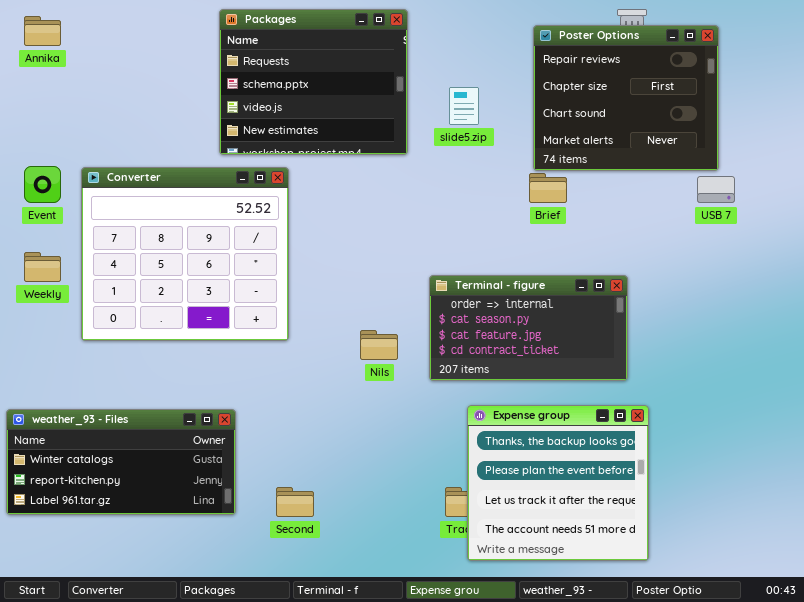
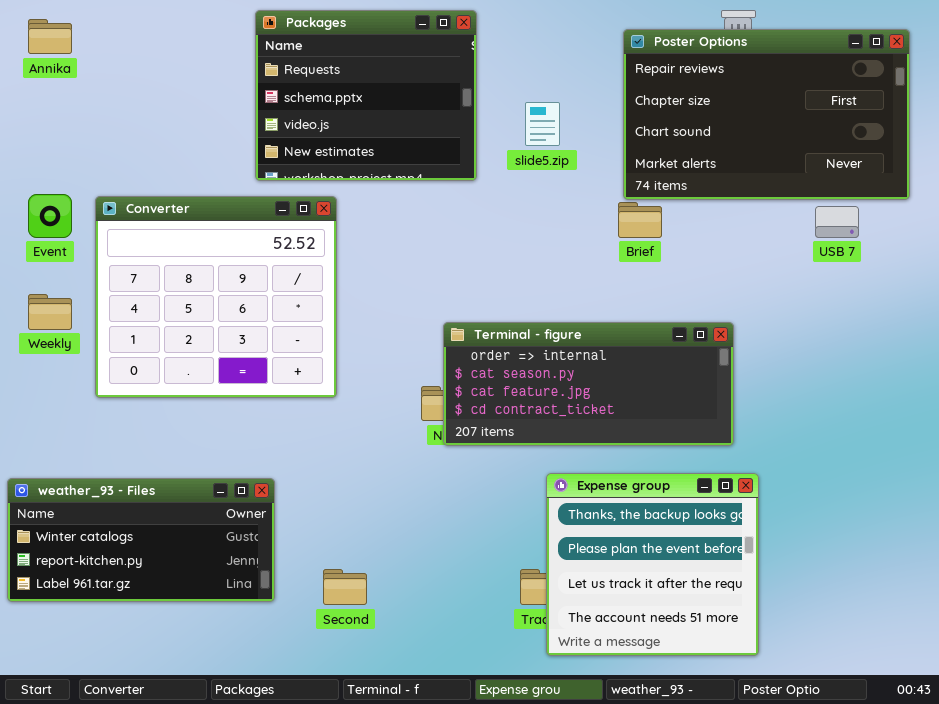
Poster Options: [533,25,719,171] -> [623,29,910,200], resized
Terminal - figure: [429,275,628,381] -> [443,322,734,446], resized

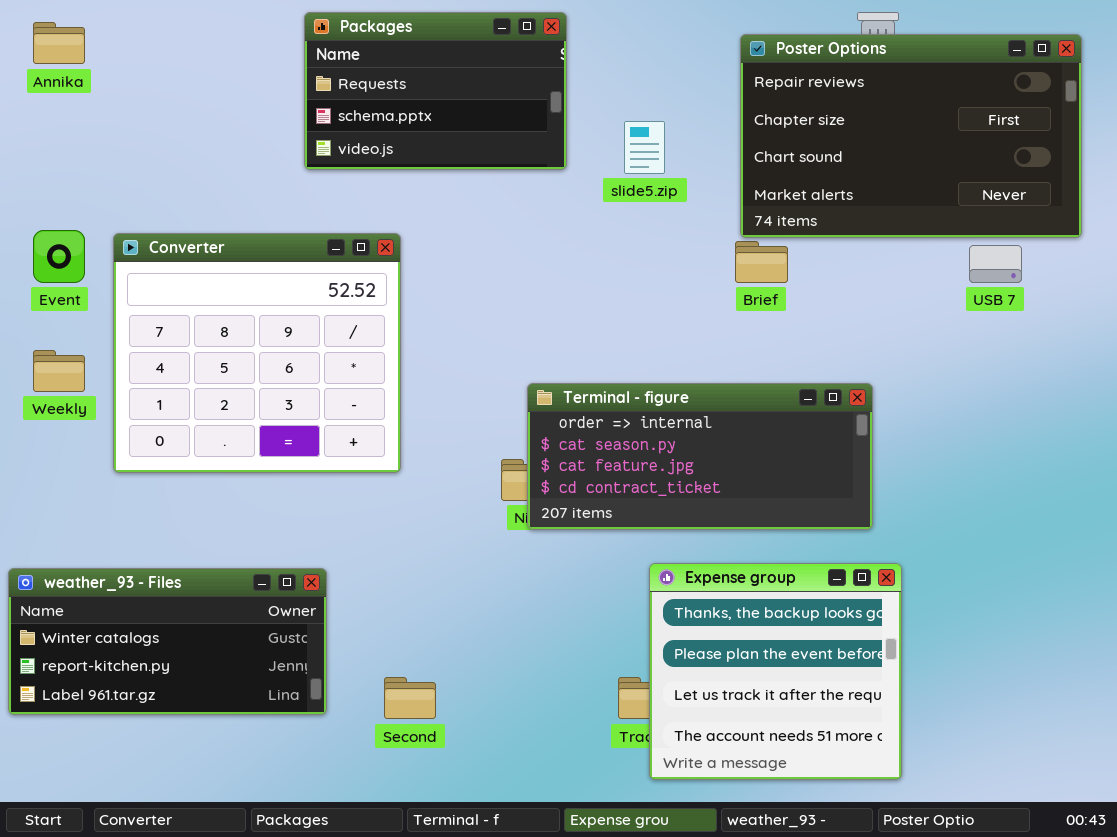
Packages: [255,10,477,181] -> [304,12,567,170], resized

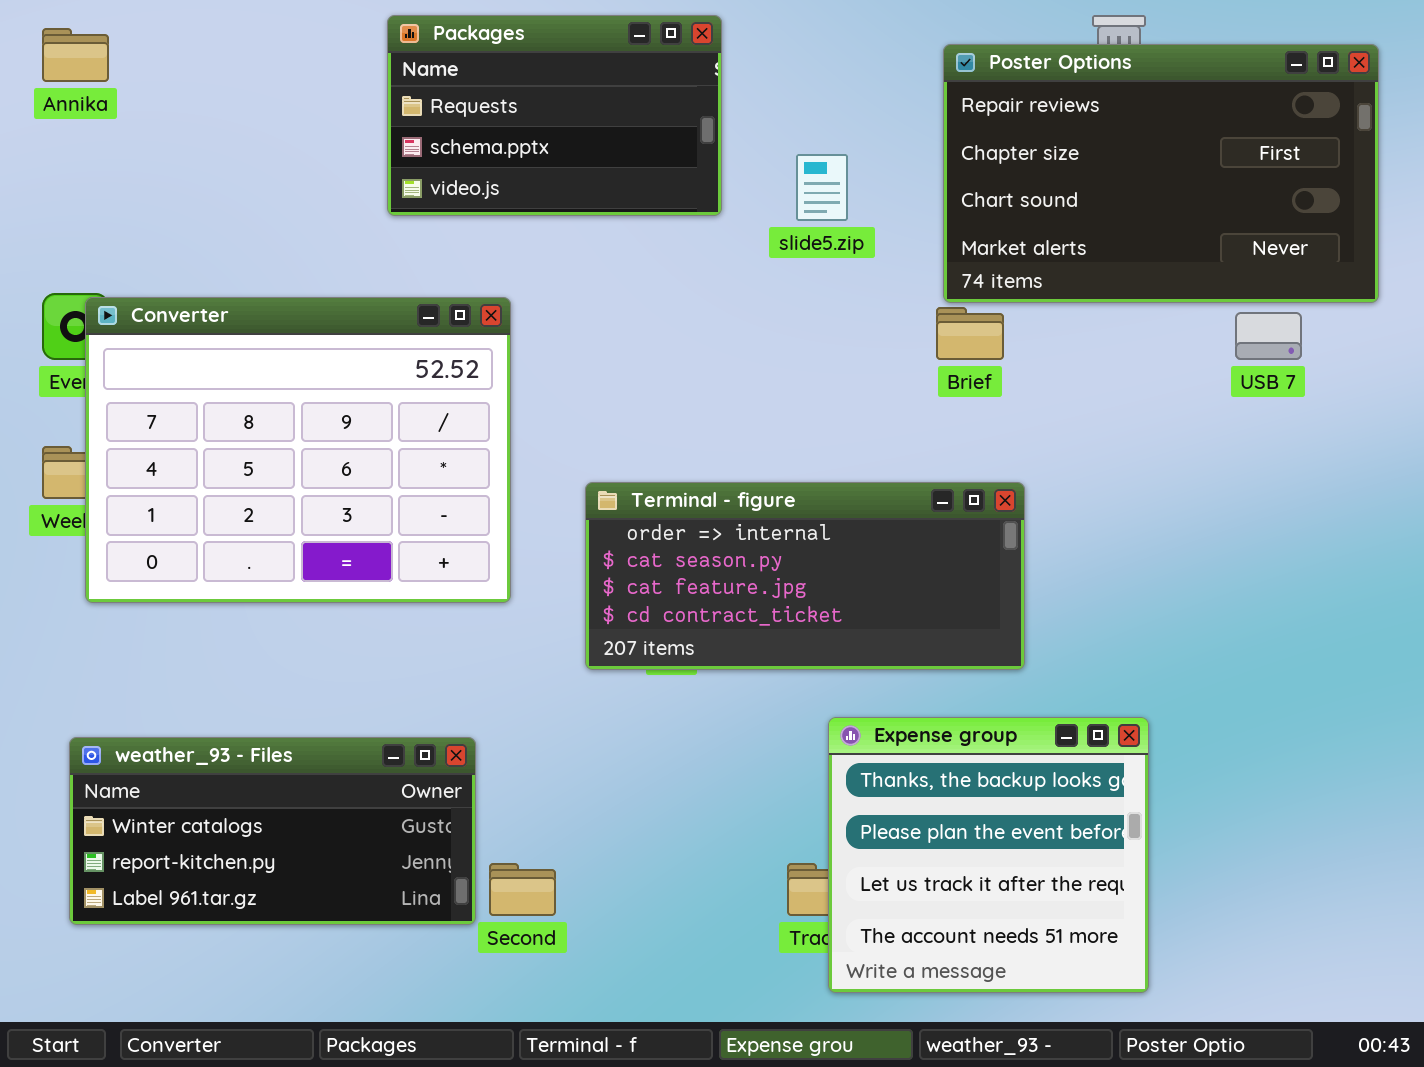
Converter: [113,233,401,473] -> [85,297,511,603], resized
Terminal - figure: [527,383,873,530] -> [585,482,1025,670], moved
weather_93 - Files: [8,568,327,715] -> [69,737,476,925], moved

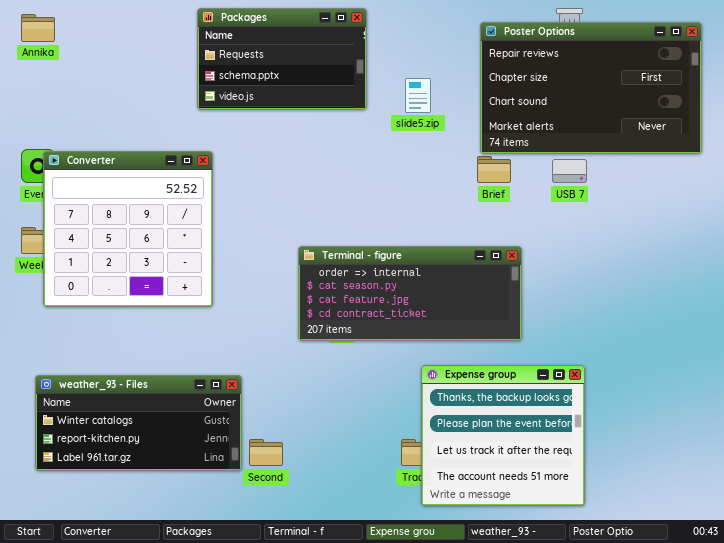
Converter: [85,297,511,603] -> [43,151,213,307], resized
USB 7: [1235,312,1302,360] -> [552,159,587,183], moved

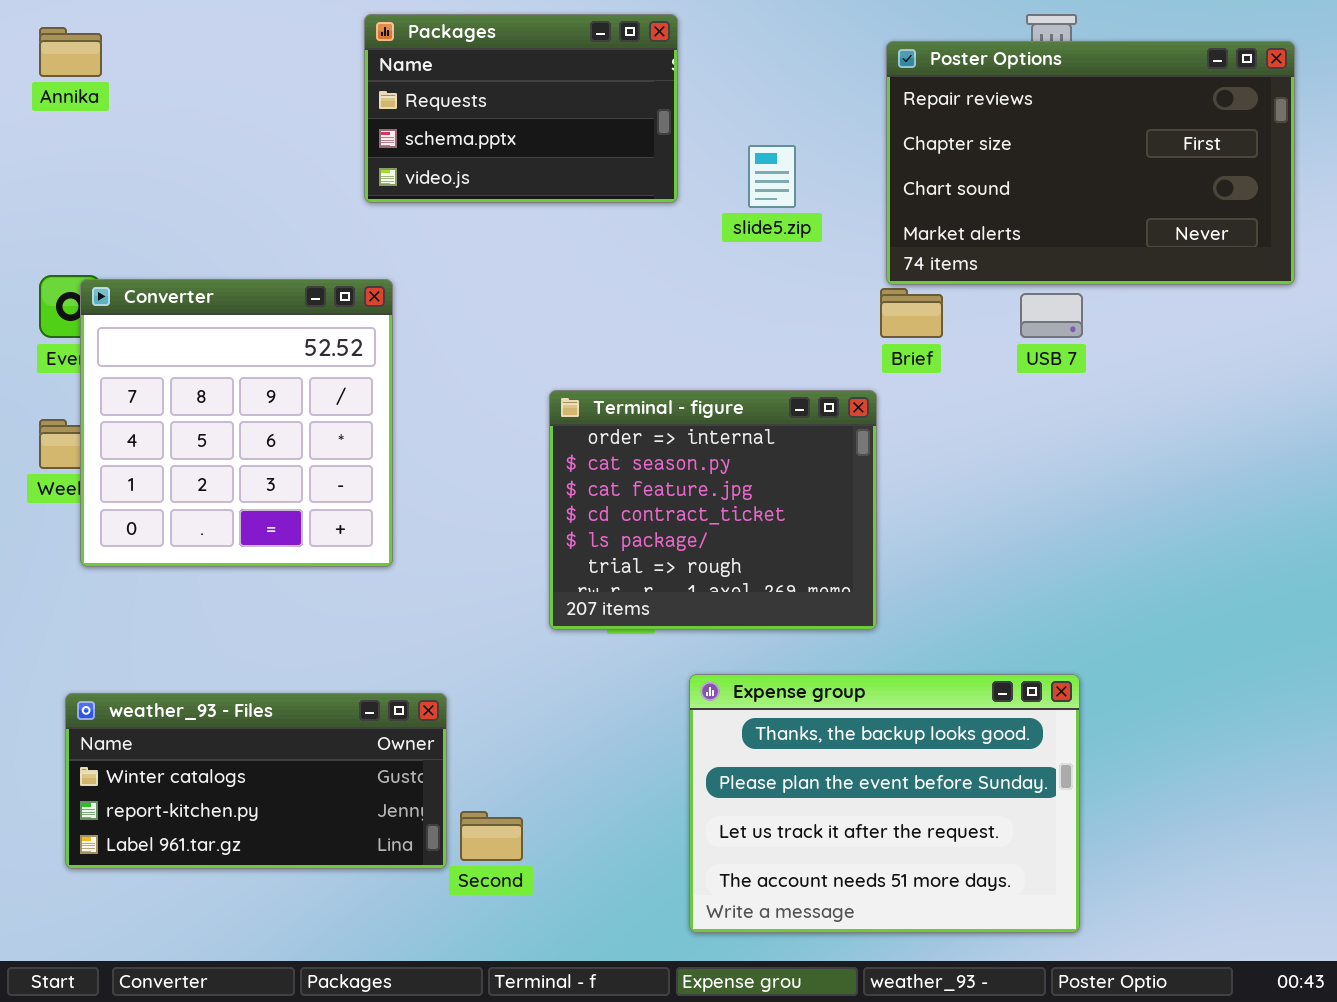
Terminal - figure: [298,246,522,341] -> [549,390,877,630], resized
Expense group: [421,365,585,506] -> [689,674,1080,933], resized

